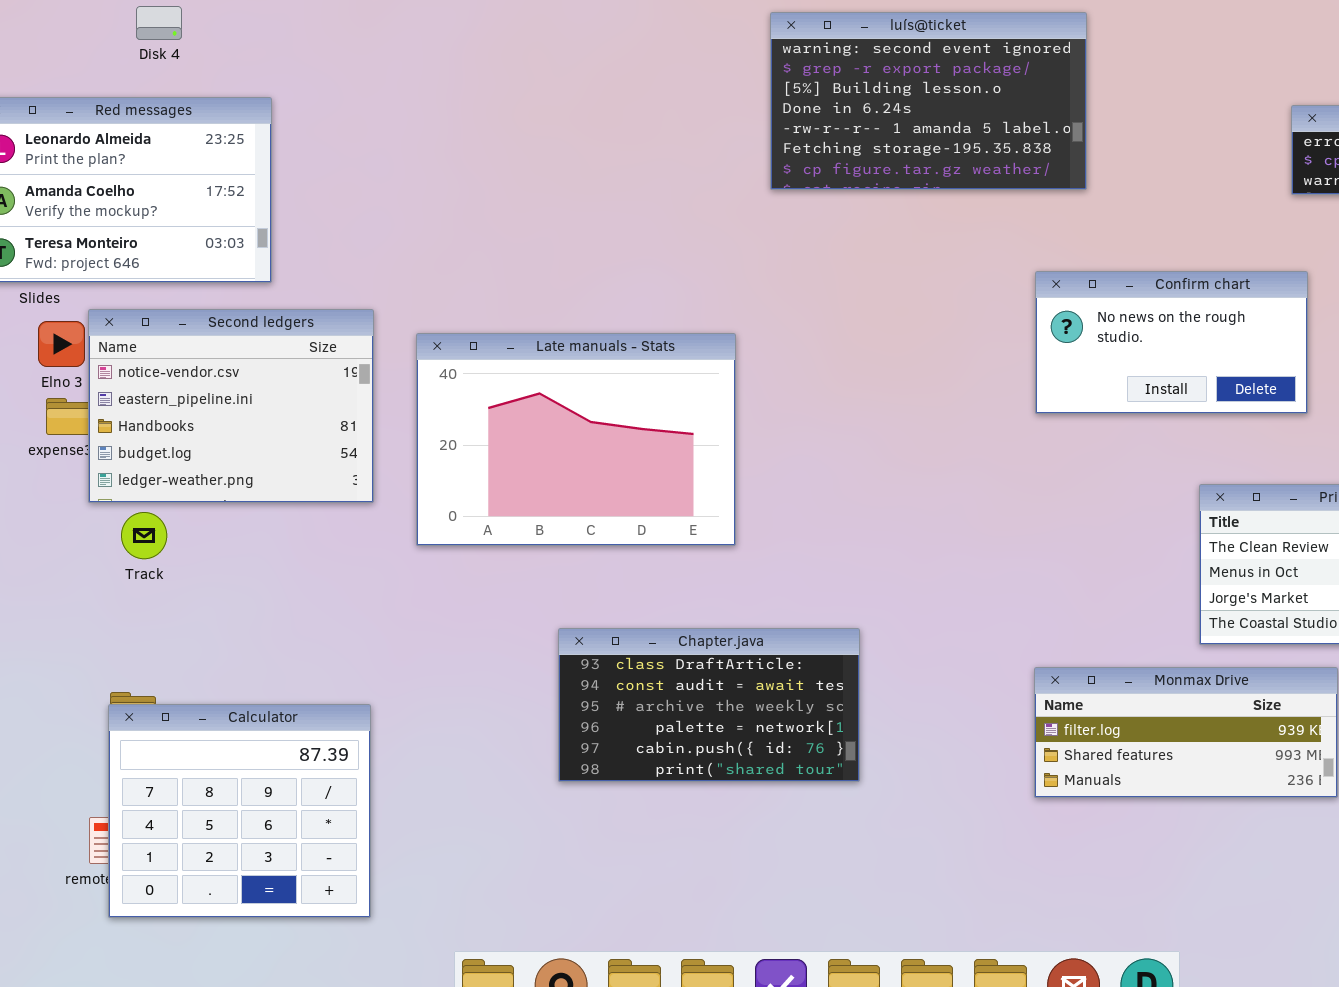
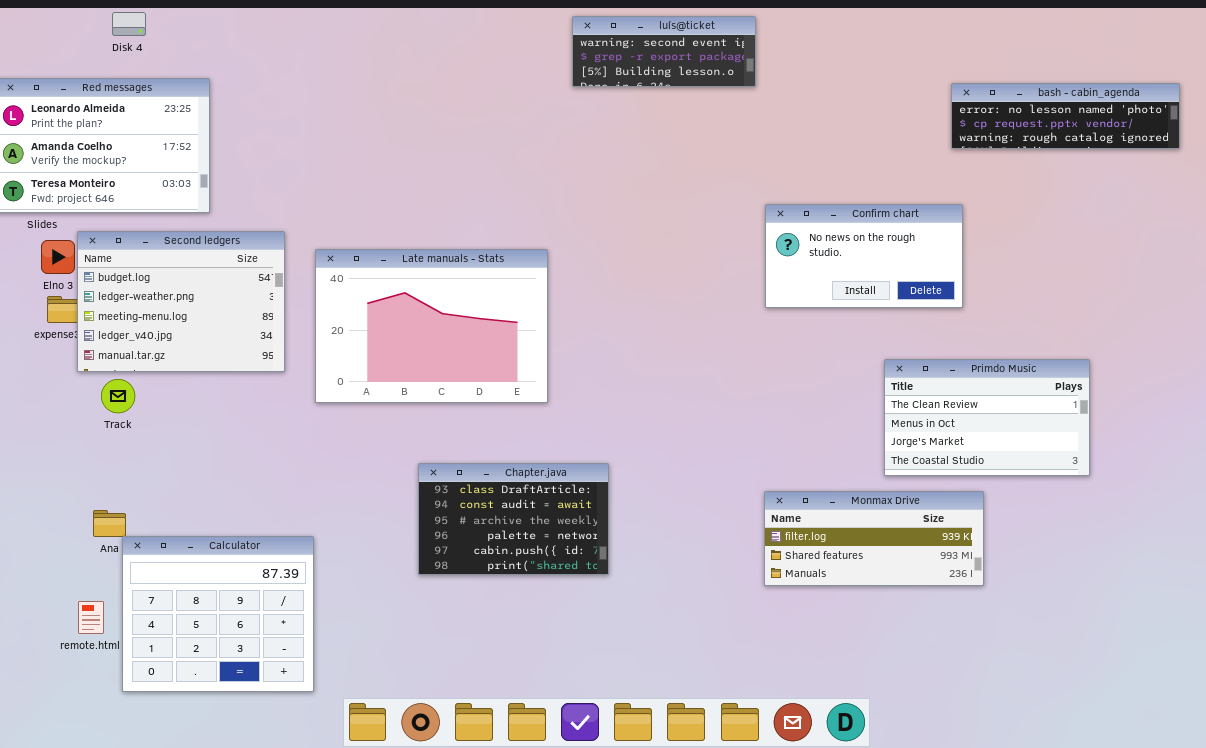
luís@ticket: [770,12,1087,190] -> [572,16,756,87], resized
Second ledgers: [88,309,374,503] -> [77,231,285,372], scrolled down 3 rows
Chapter.java: [558,628,860,782] -> [418,463,609,575], resized
Calculator: [108,704,371,918] -> [122,536,314,692], moved

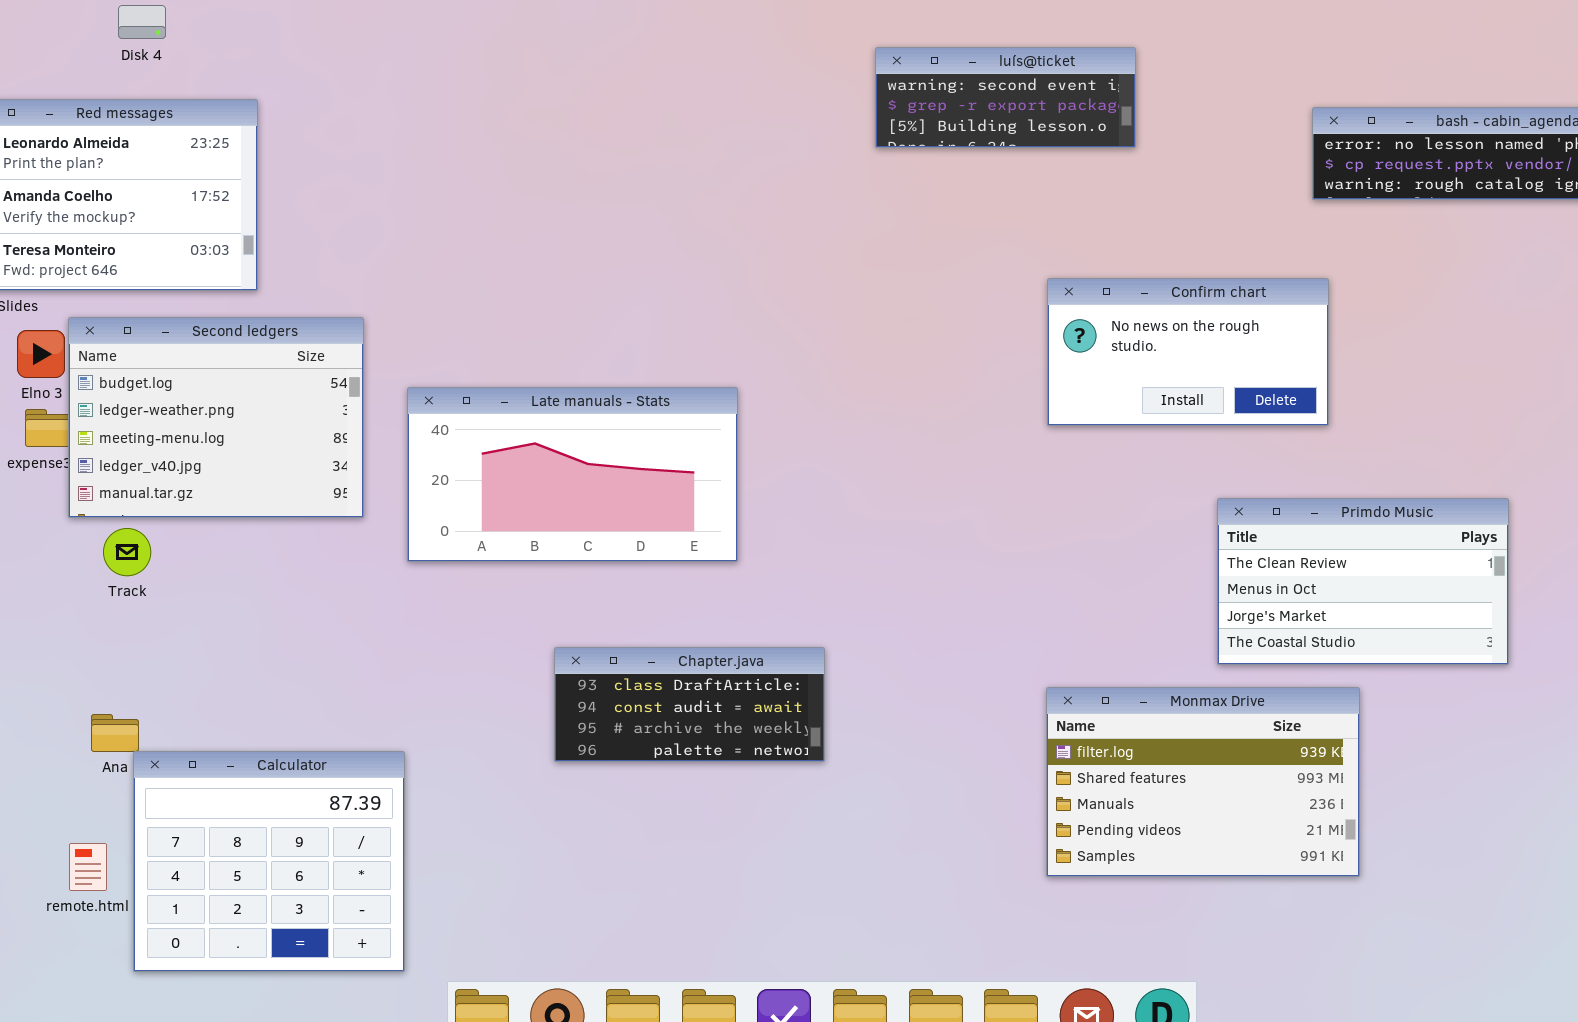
luís@ticket: [572,16,756,87] -> [875,47,1136,148], moved
Late manuals - Stats: [315,249,548,403] -> [407,387,738,562], resized
Chapter.java: [418,463,609,575] -> [554,647,825,762], resized
Monmax Drive: [764,491,984,586] -> [1046,687,1360,877], resized

